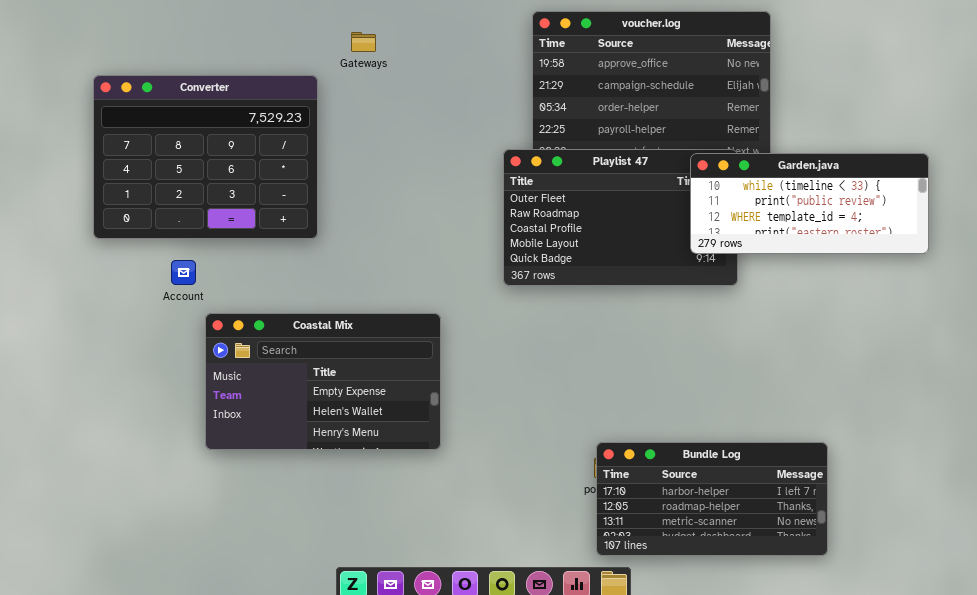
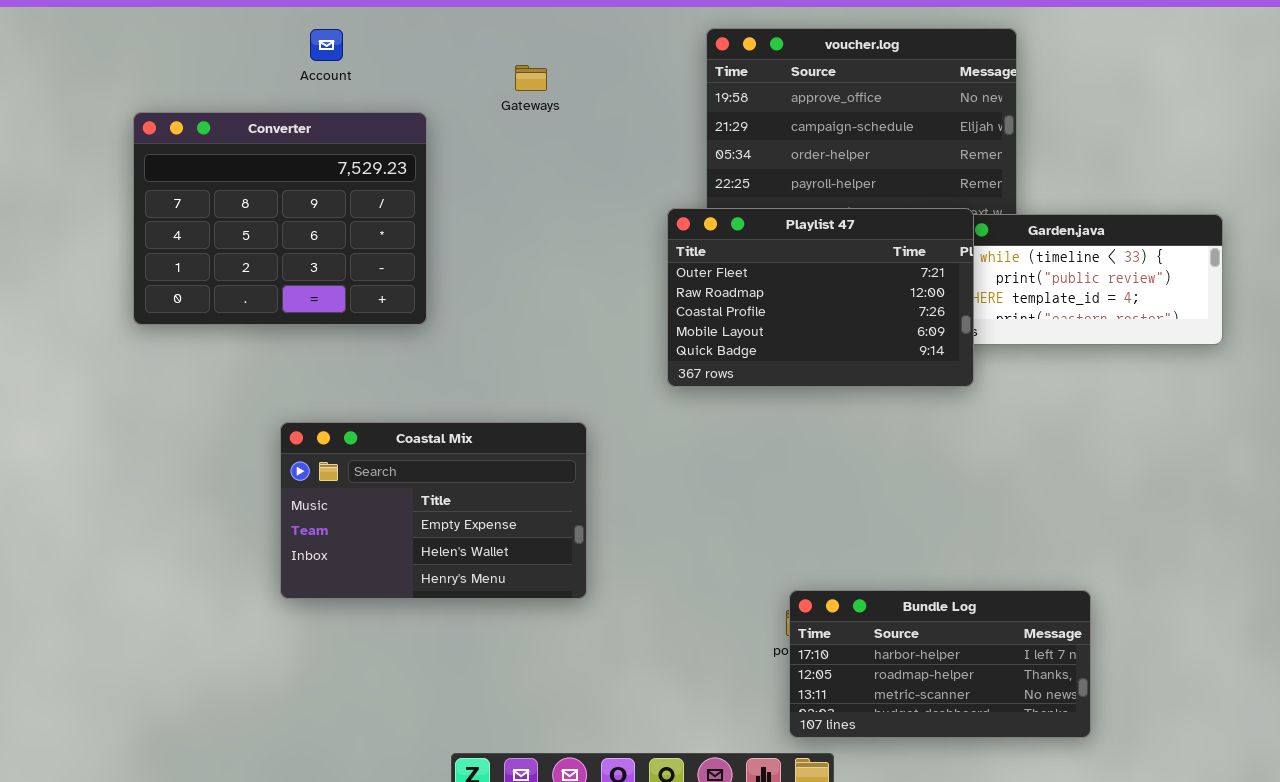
Gateways: [351,32,376,52] -> [515,65,547,91], moved
Playlist 47: [503,149,738,286] -> [667,208,974,387], raised
Account: [171,260,196,285] -> [310,29,343,61], moved

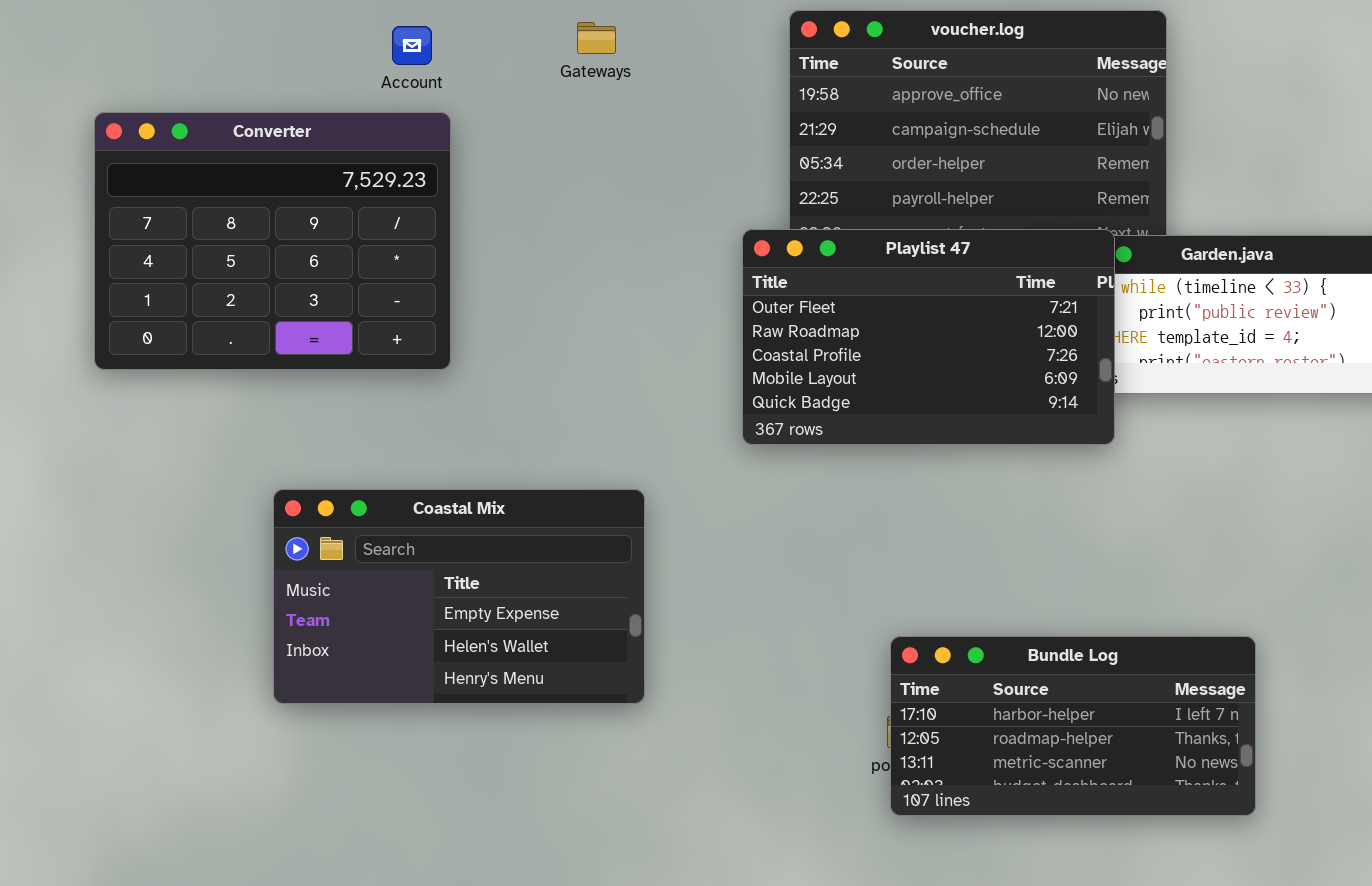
Account: [310,29,343,61] -> [392,26,432,65], moved
Gateways: [515,65,547,91] -> [577,22,616,54], moved
Bundle Log: [789,590,1091,738] -> [890,636,1256,816], moved

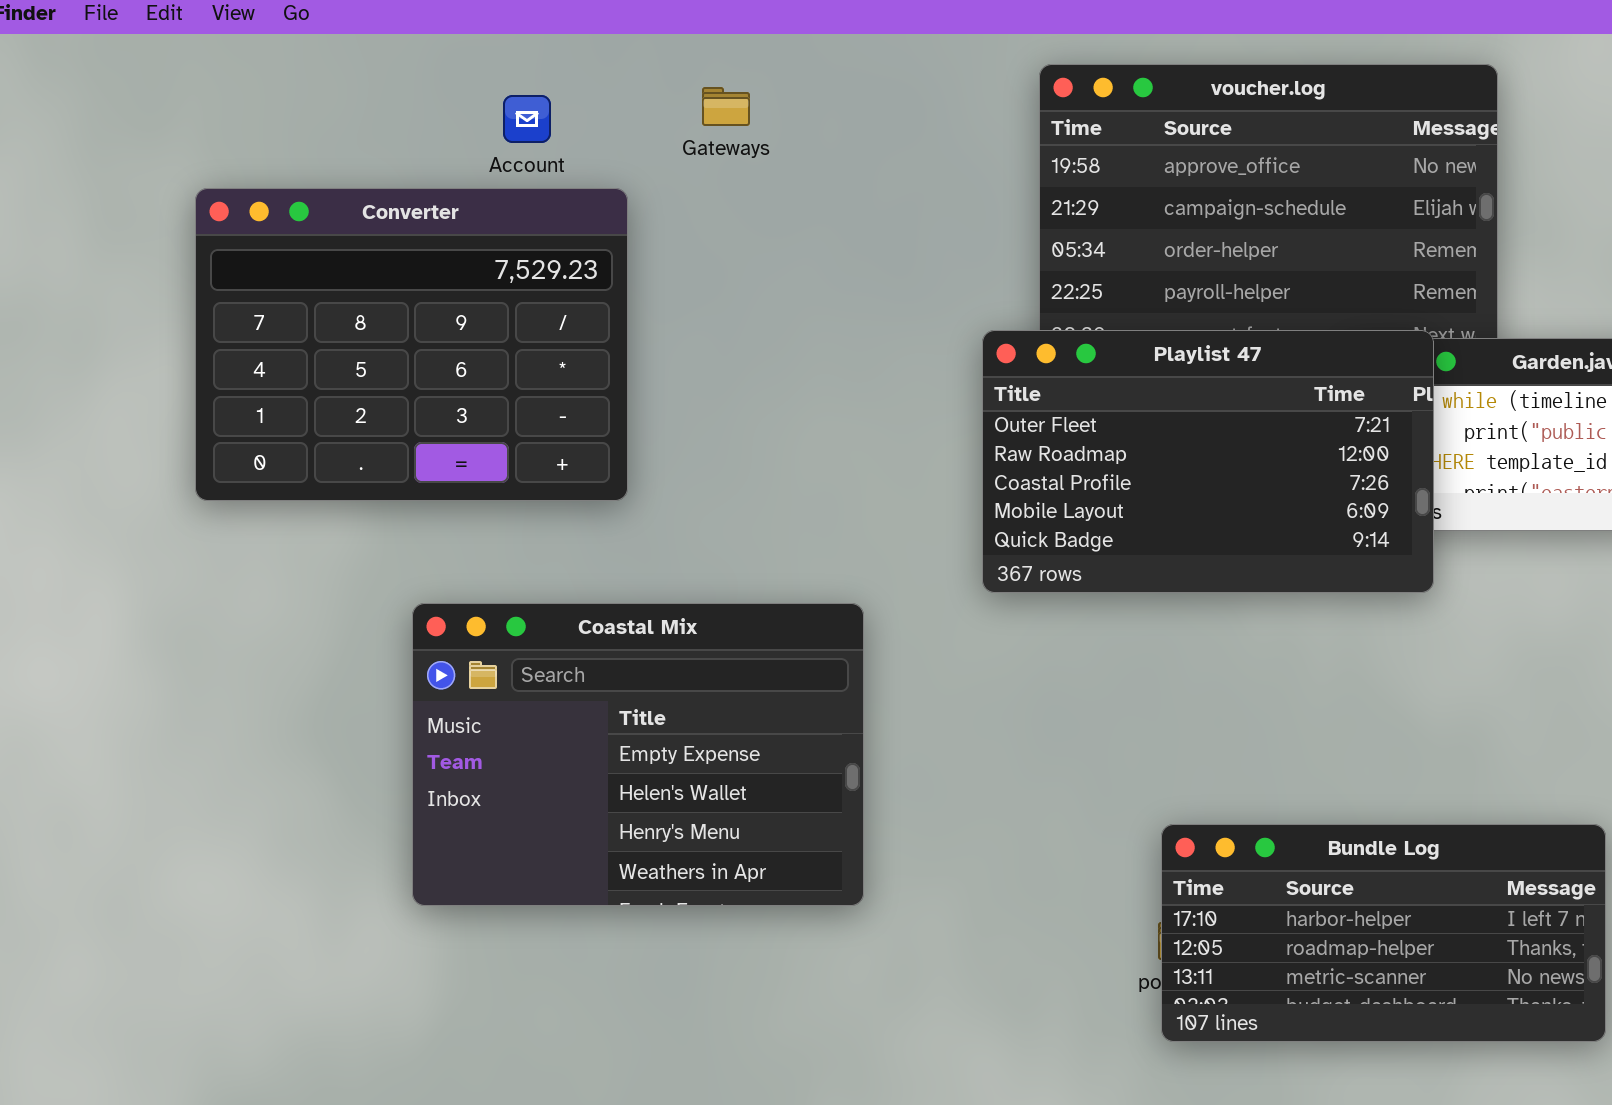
Gateways: [577,22,616,54] -> [702,87,750,126], moved
Account: [392,26,432,65] -> [503,95,551,143], moved
Coastal Mix: [273,489,645,704] -> [412,603,864,906], resized

